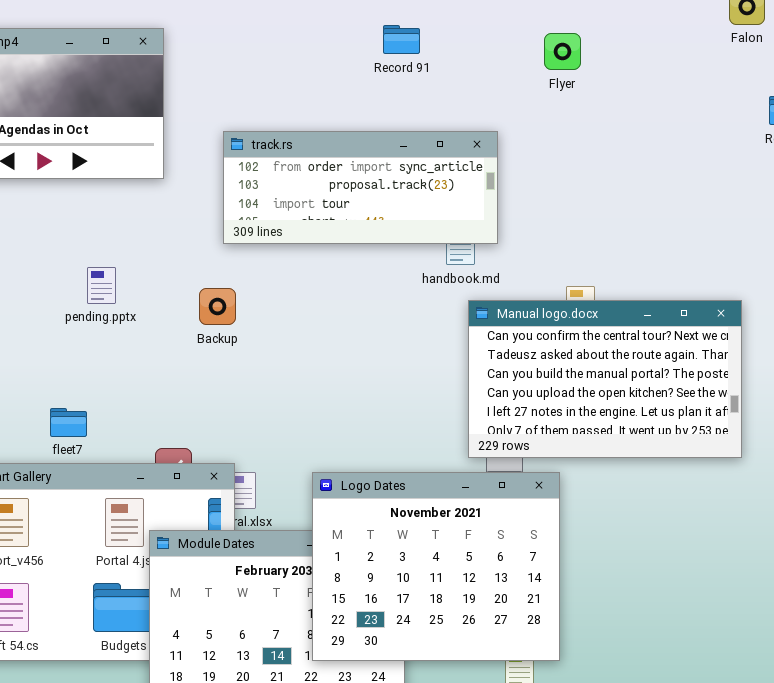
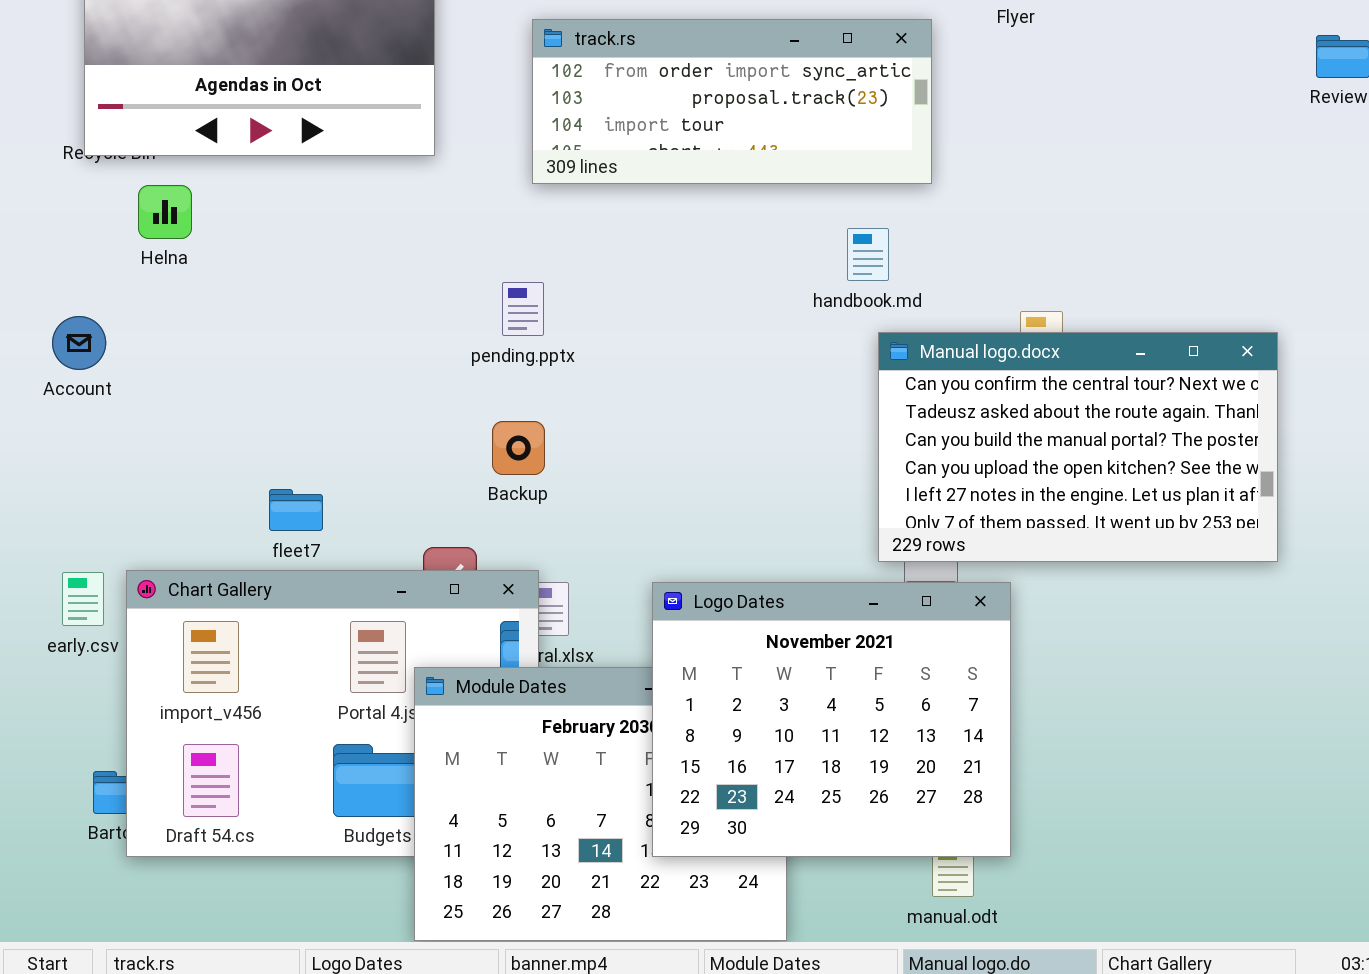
track.rs: [223,131,498,244] -> [532,19,932,184], moved
pending.pptx: [87,267,116,304] -> [502,282,544,336], moved
Backup: [199,288,236,325] -> [492,421,545,475], moved

